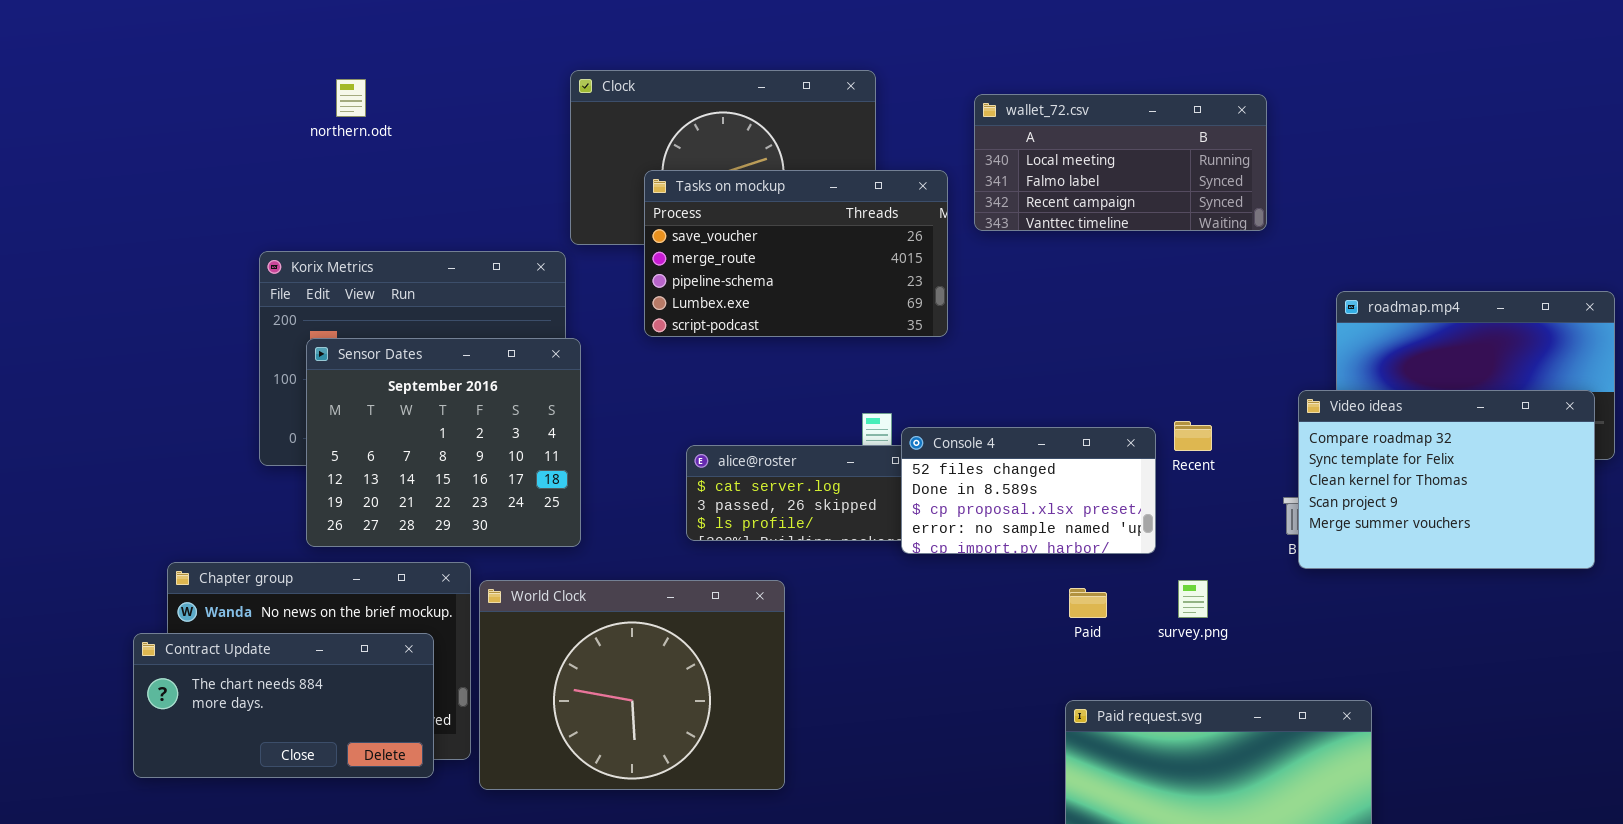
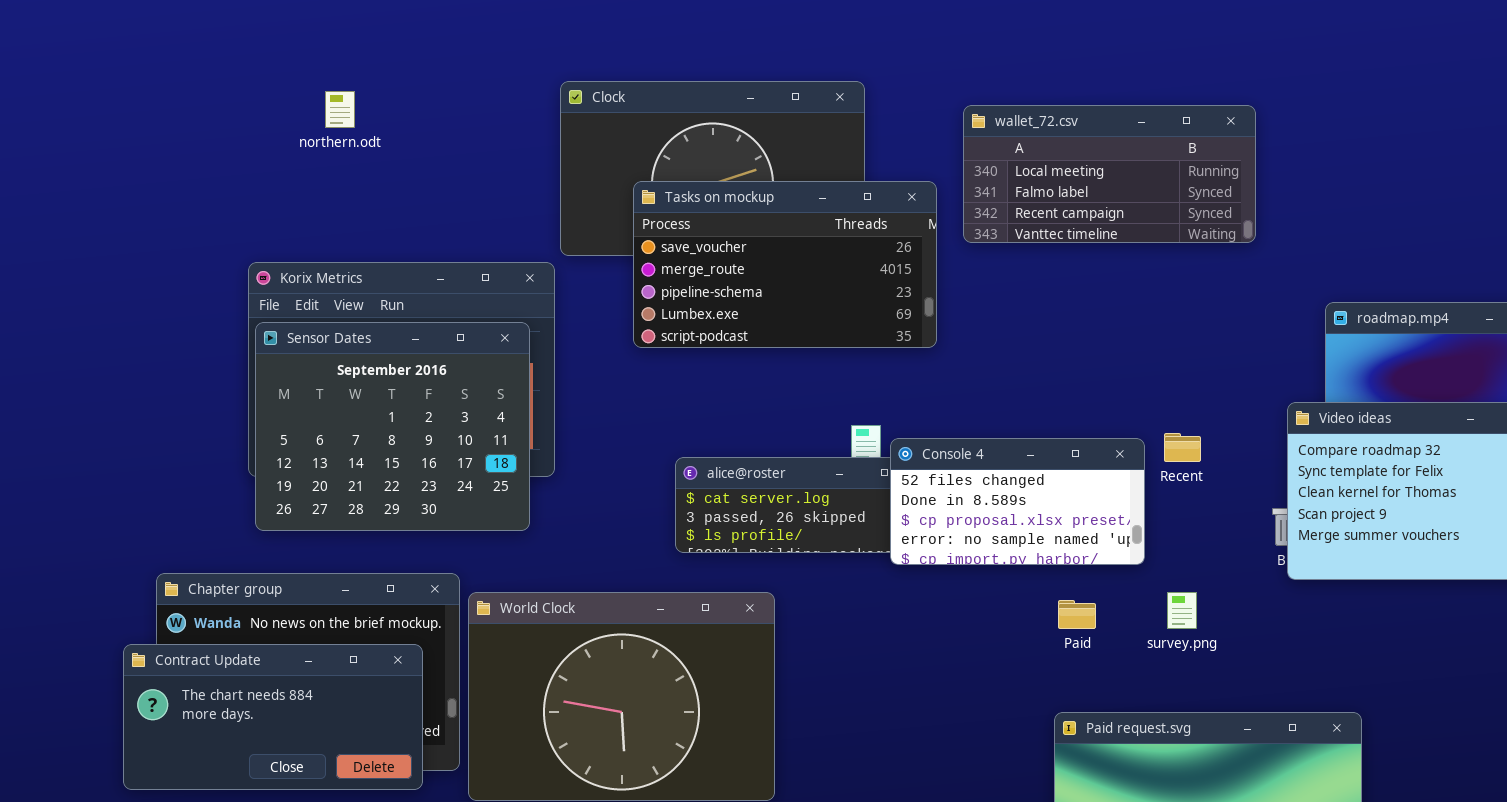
Sensor Dates: [306,338,581,547] -> [255,322,530,531], moved

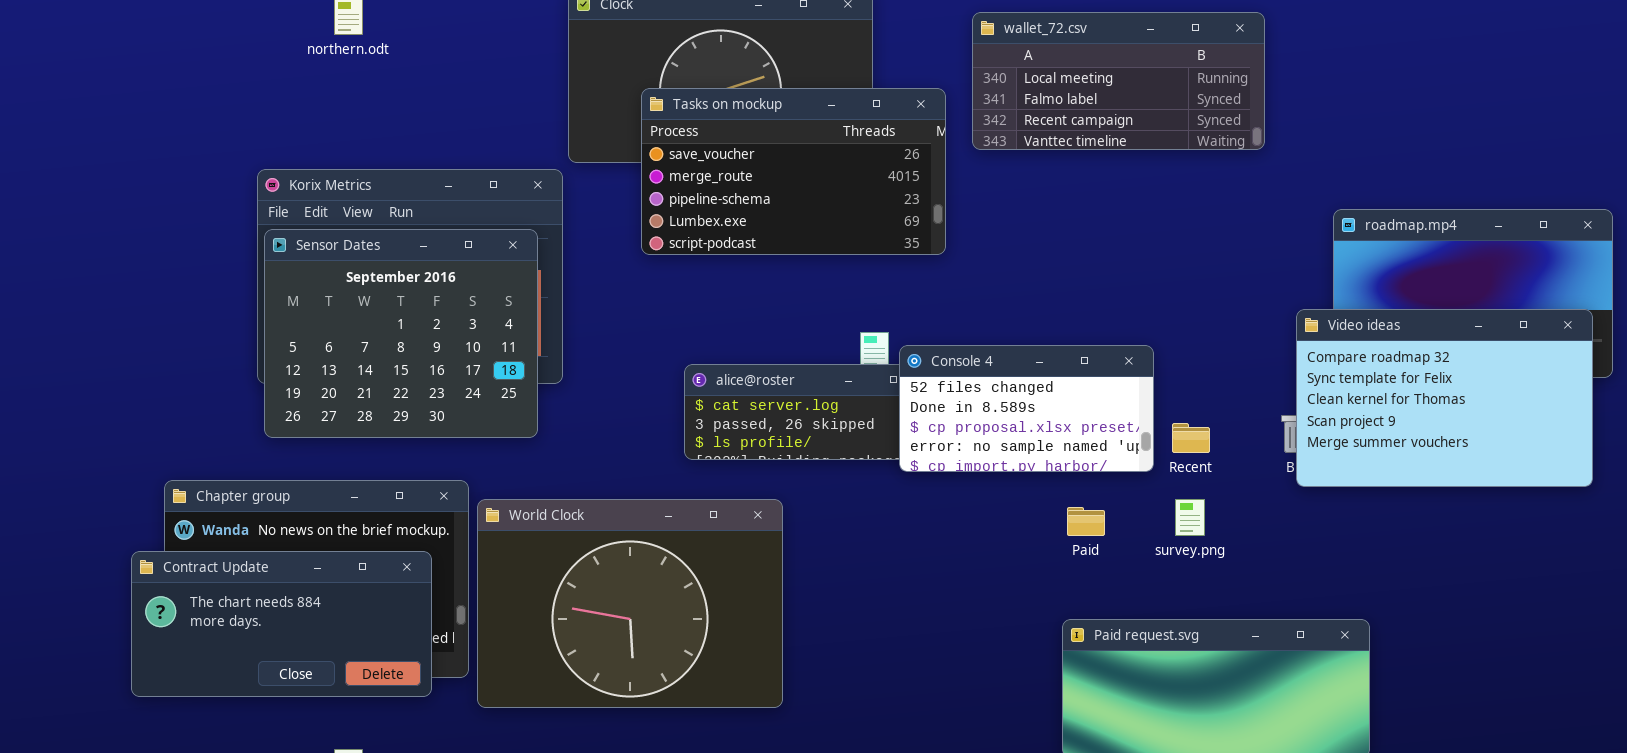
Recent: [1164,433,1201,462] -> [1172,423,1210,453], moved

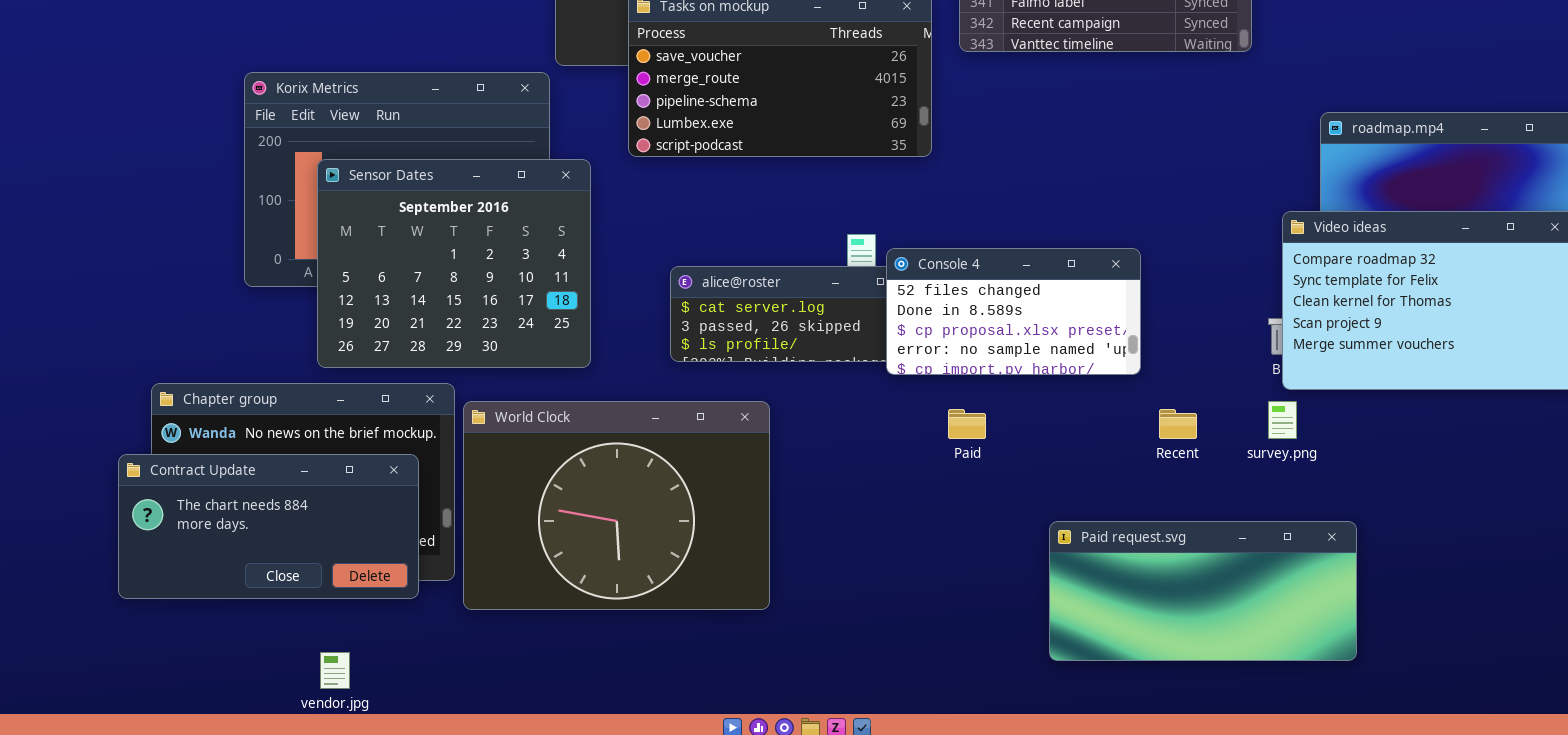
Sensor Dates: [264,229,538,438] -> [317,159,591,368], moved
Recent: [1172,423,1210,453] -> [1159,409,1197,439], moved
survey.png: [1175,499,1205,536] -> [1268,401,1297,439], moved
Paid: [1067,507,1105,536] -> [948,409,986,439], moved

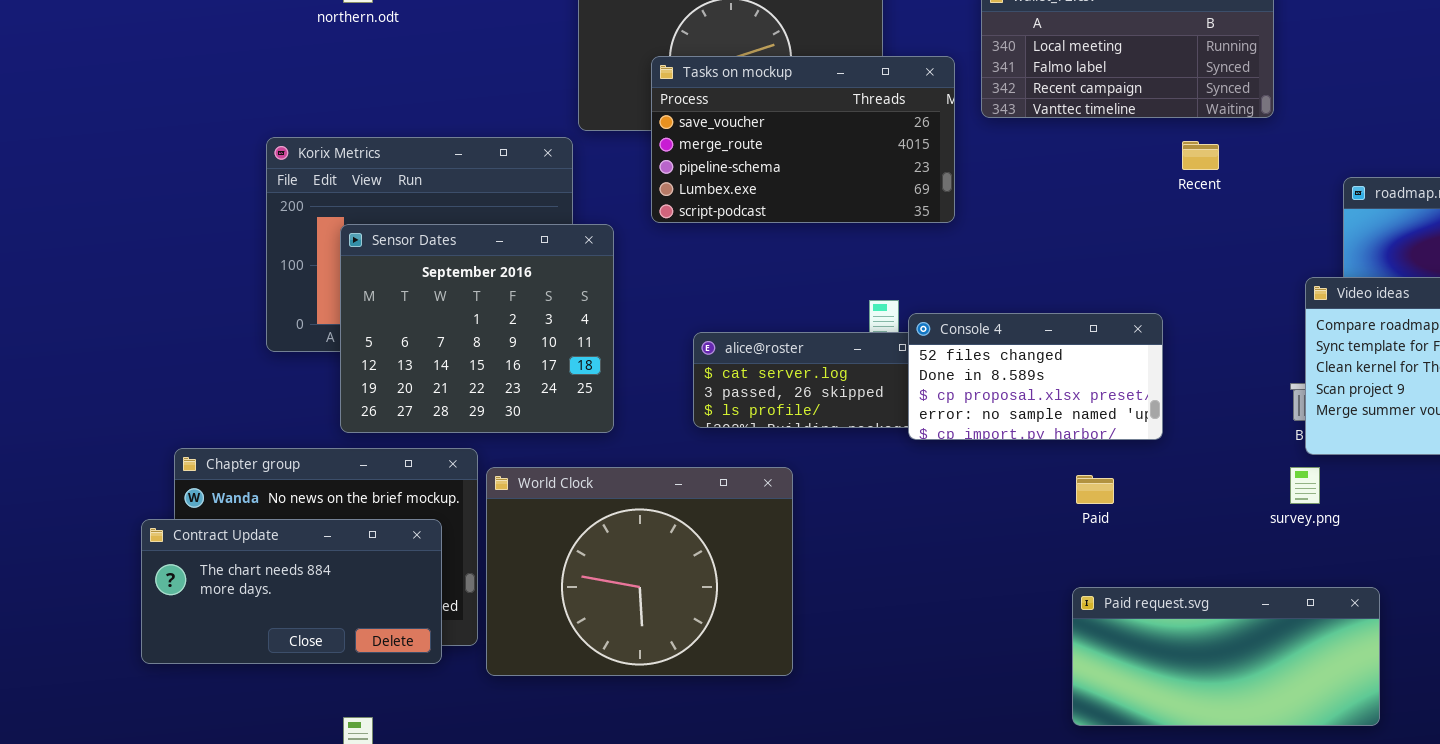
Paid: [948,409,986,439] -> [1076,475,1114,504], moved
Recent: [1159,409,1197,439] -> [1182,141,1219,170], moved

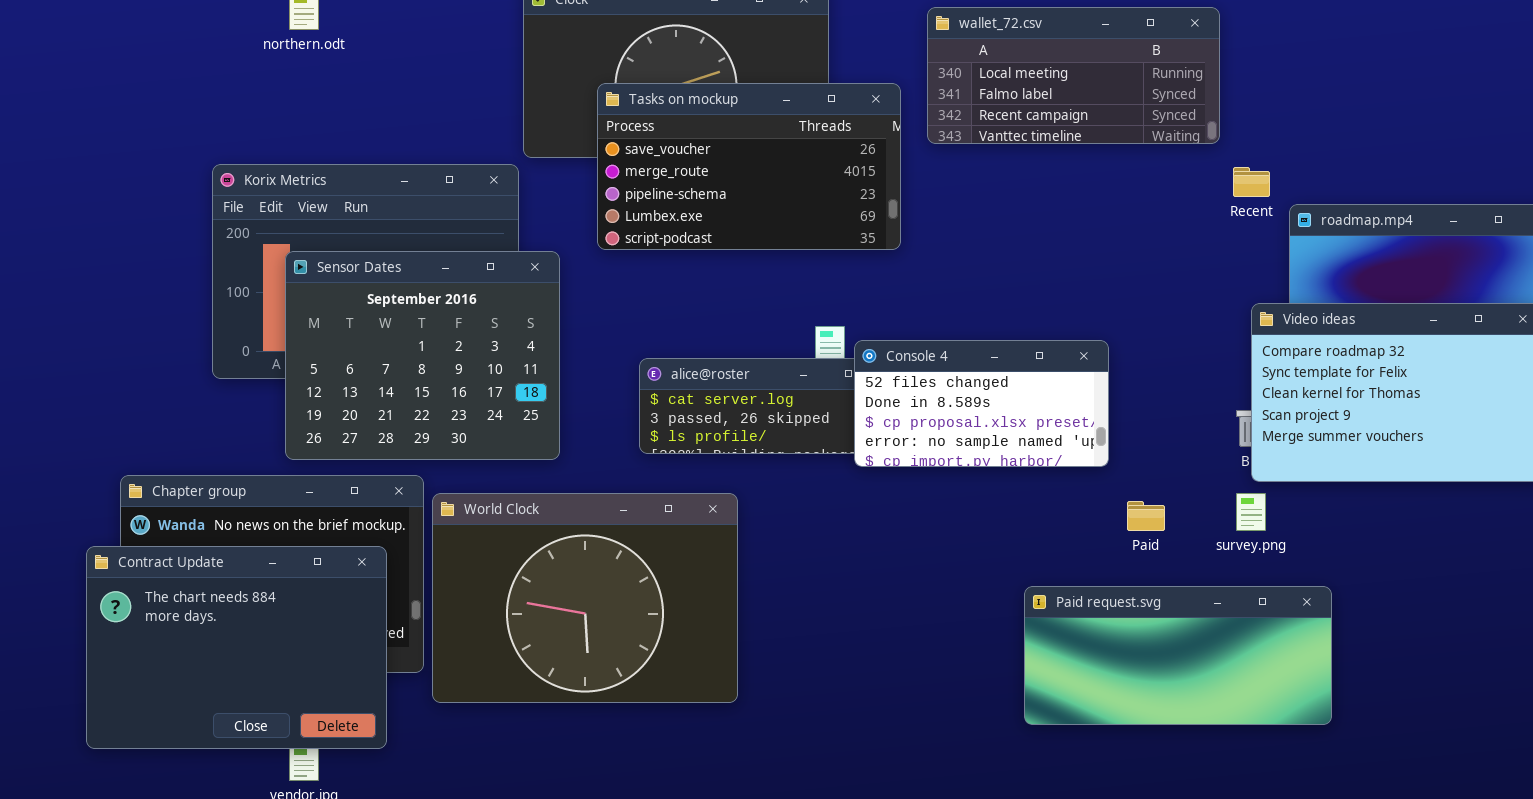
Recent: [1182,141,1219,170] -> [1233,167,1270,197], moved
Paid: [1076,475,1114,504] -> [1127,501,1165,531], moved
Contract Update: [141,519,442,664] -> [86,546,387,749], resized
Paid request.svg: [1072,587,1380,726] -> [1024,586,1332,725], moved

